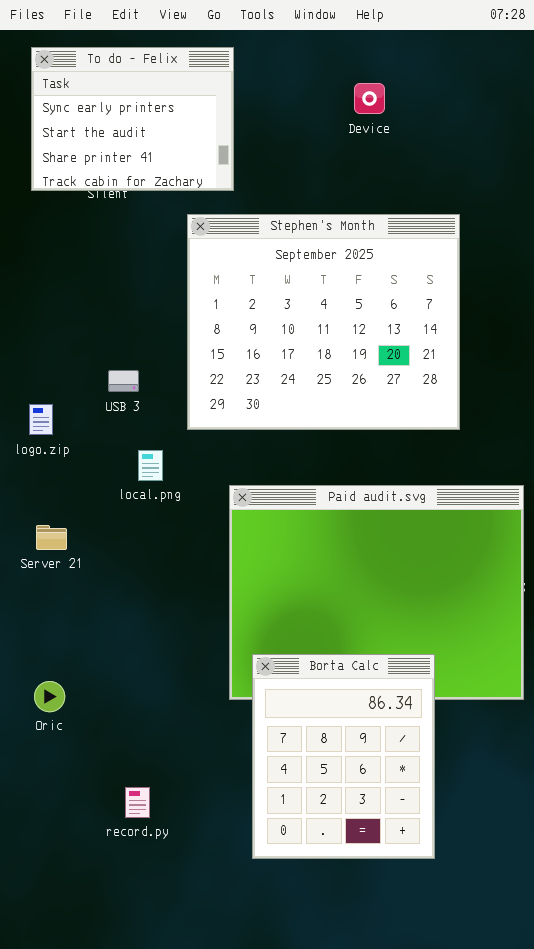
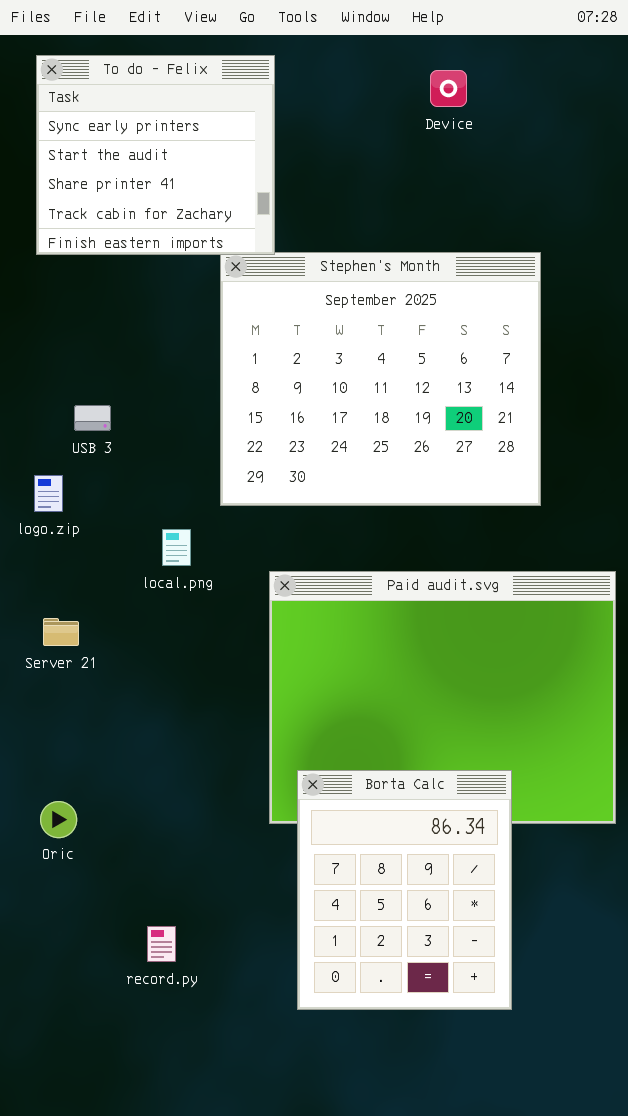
To do - Felix: [31,47,234,191] -> [36,55,275,255], resized
Device: [354,83,385,114] -> [430,70,467,107], moved
USB 3: [108,370,139,392] -> [74,405,111,431], moved

